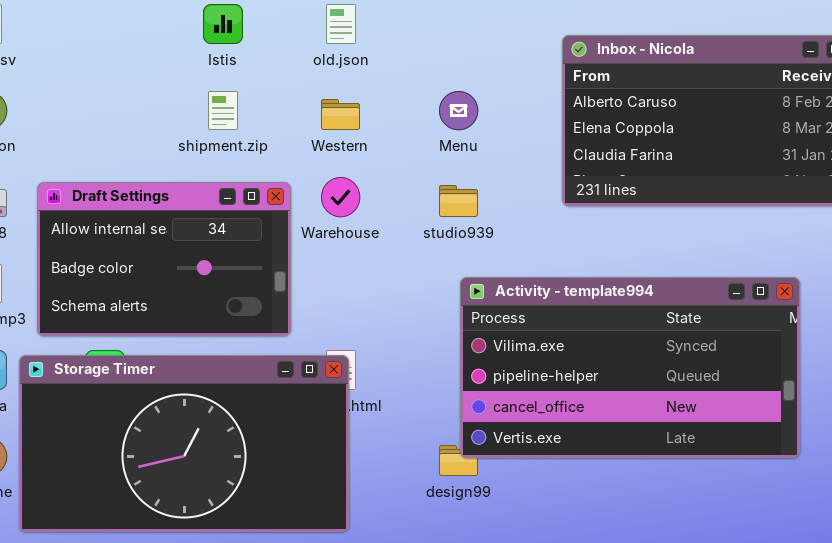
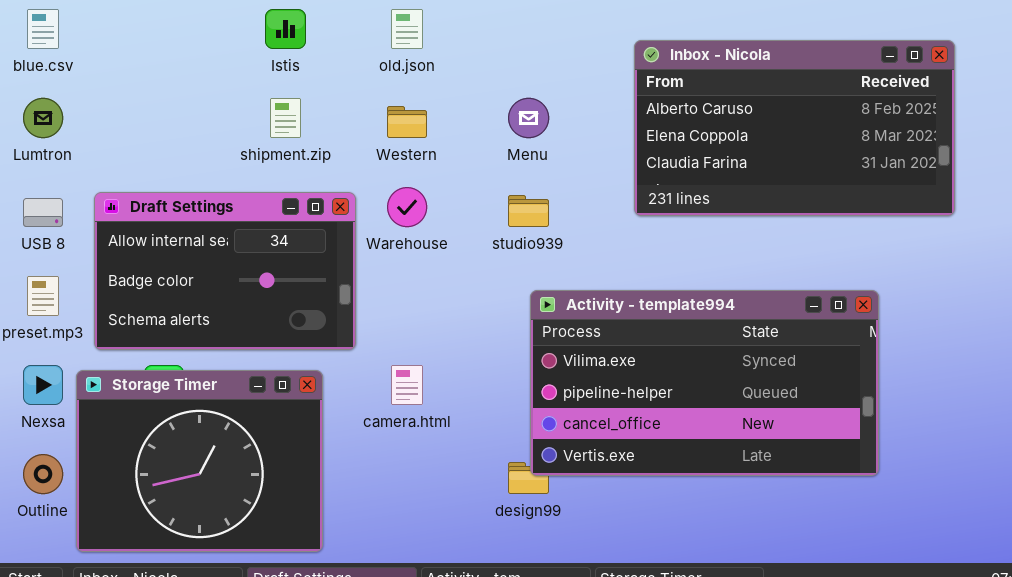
Storage Timer: [19,355,349,532] -> [76,370,323,552], resized

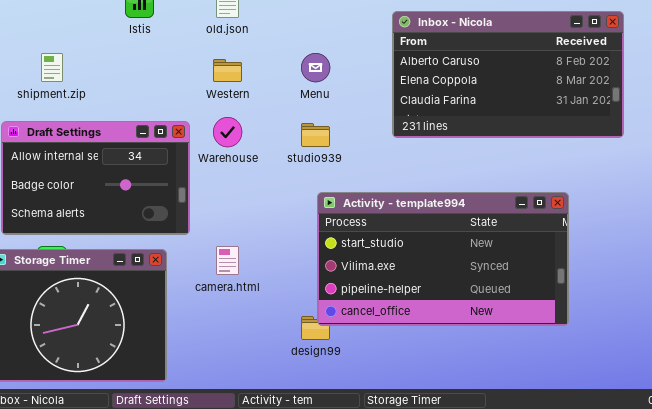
shipment.zip: [270,98,301,138] -> [41,53,63,82], moved
Activity - template994: [530,290,879,476] -> [317,192,569,326], scrolled up 1 row

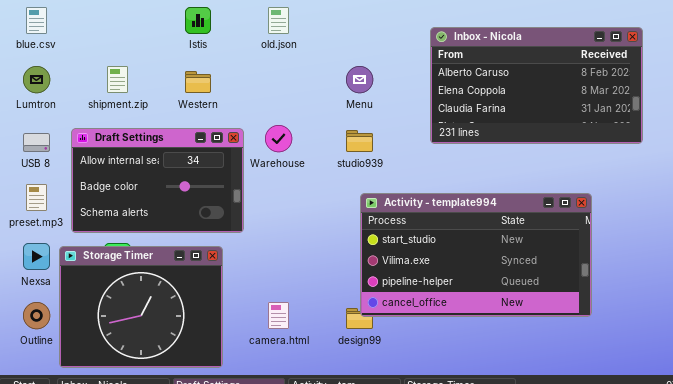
Western: [213,59,242,82] -> [185,71,211,93], moved
camera.html: [216,246,239,275] -> [268,302,289,329], moved

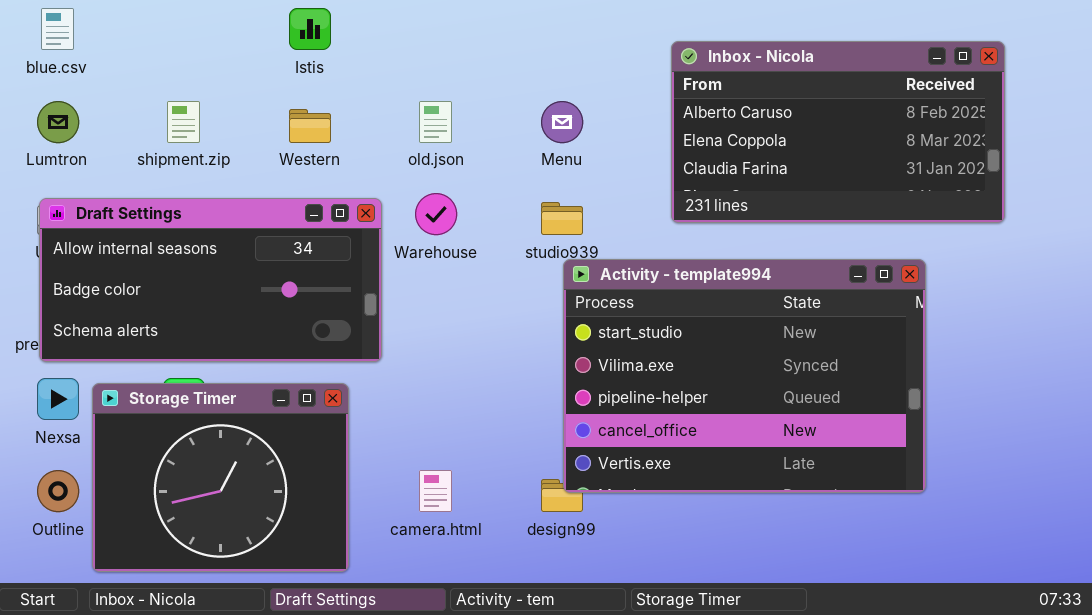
old.json: [268,7,289,34] -> [419,101,452,143], moved
Draft Settings: [71,128,244,233] -> [39,198,382,362], resized
Activity - template994: [360,193,592,317] -> [563,259,926,493], resized

